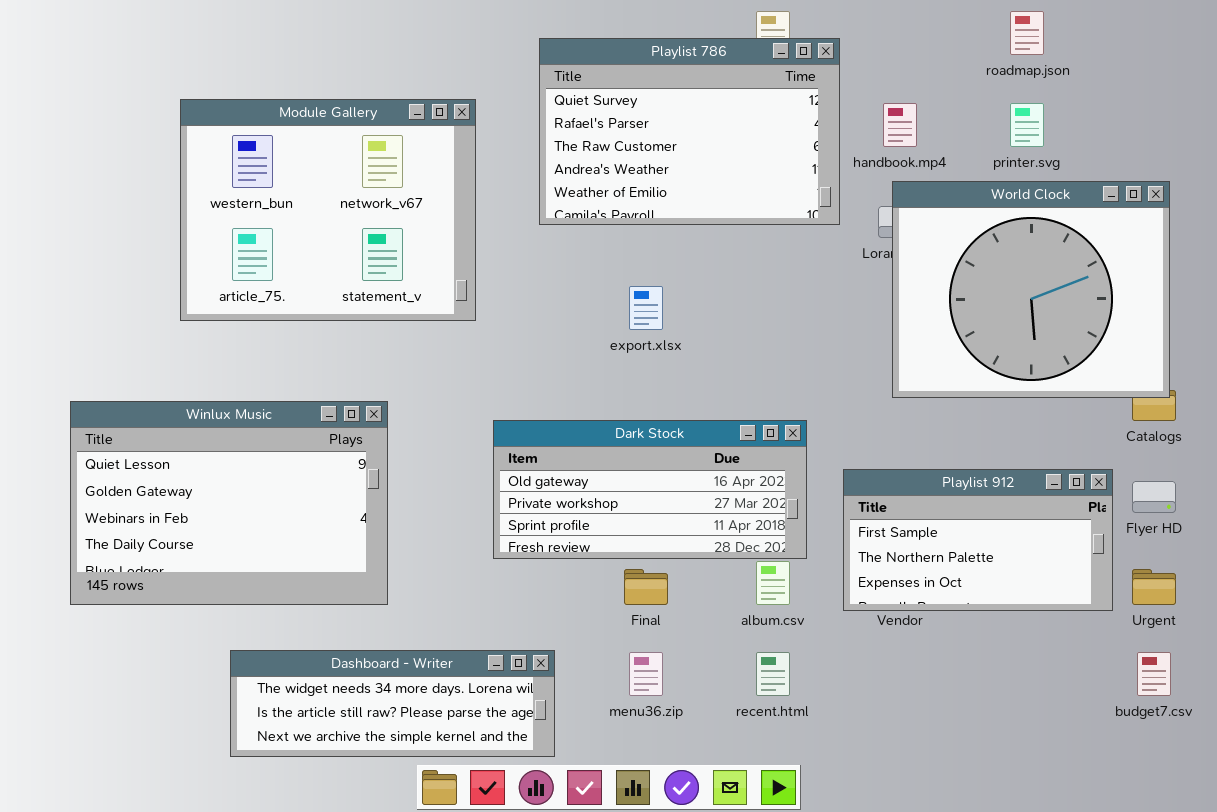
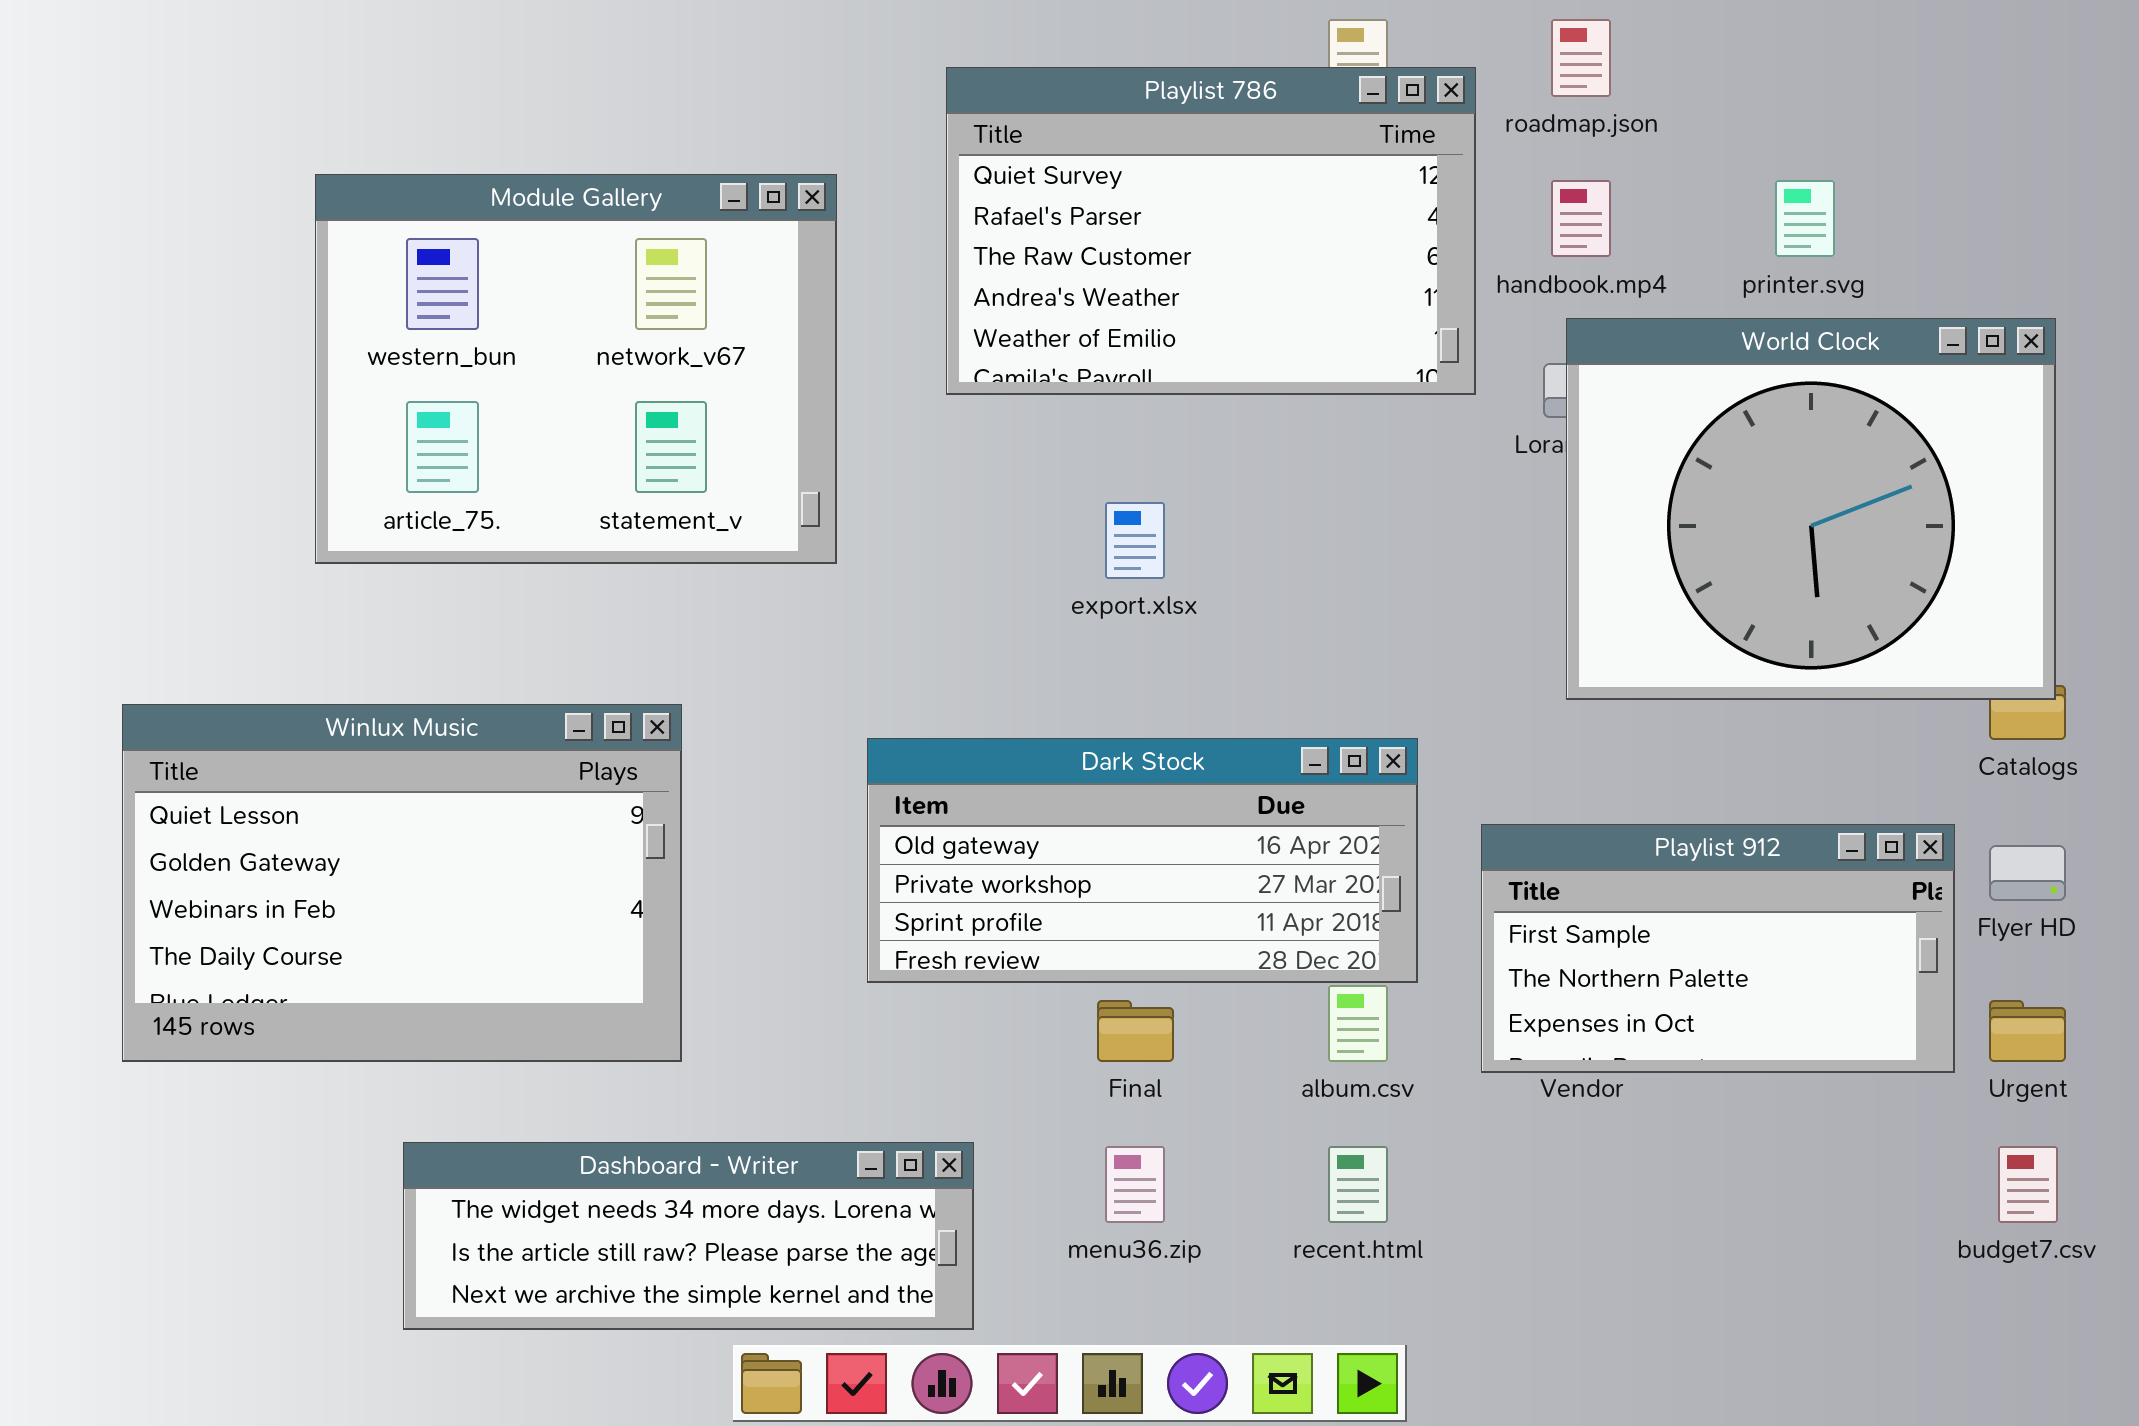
roadmap.json: [1010,11,1044,55] -> [1551,19,1611,97], moved

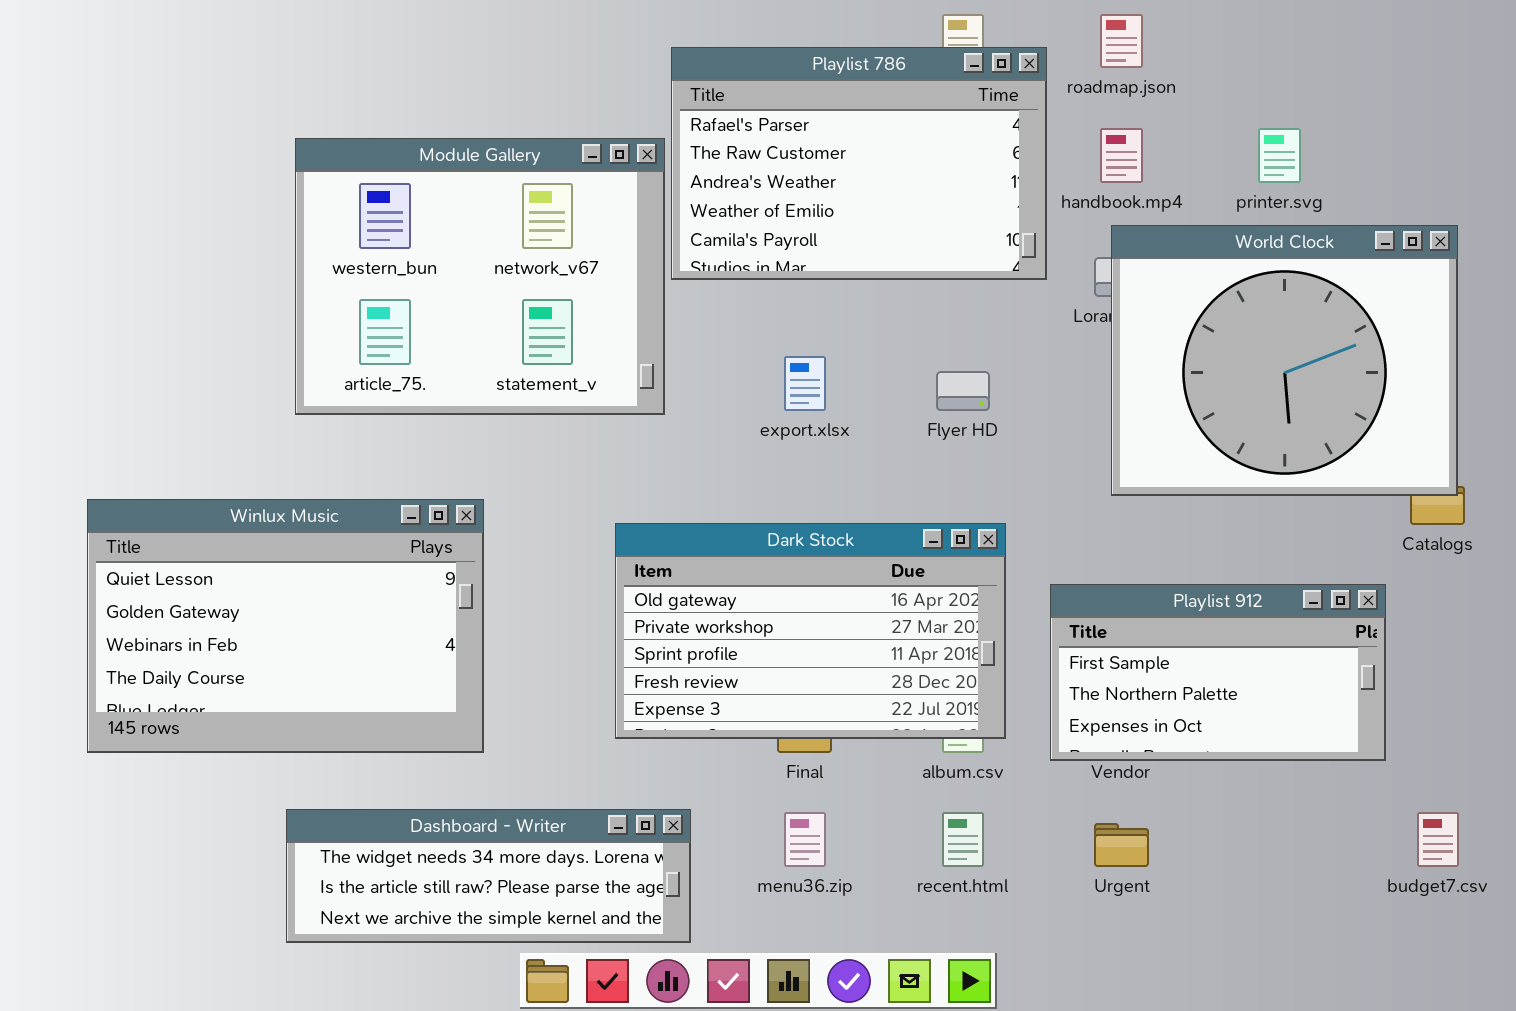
Playlist 786: [946,67,1476,395] -> [671,47,1047,280], scrolled down 1 row
Module Gallery: [315,174,837,564] -> [295,138,665,415], moved
Dark Stock: [867,738,1418,983] -> [615,523,1006,739], resized
Flyer HD: [1989,845,2066,901] -> [936,371,990,411], moved
Urgent: [1989,1000,2066,1062] -> [1094,823,1149,867], moved

